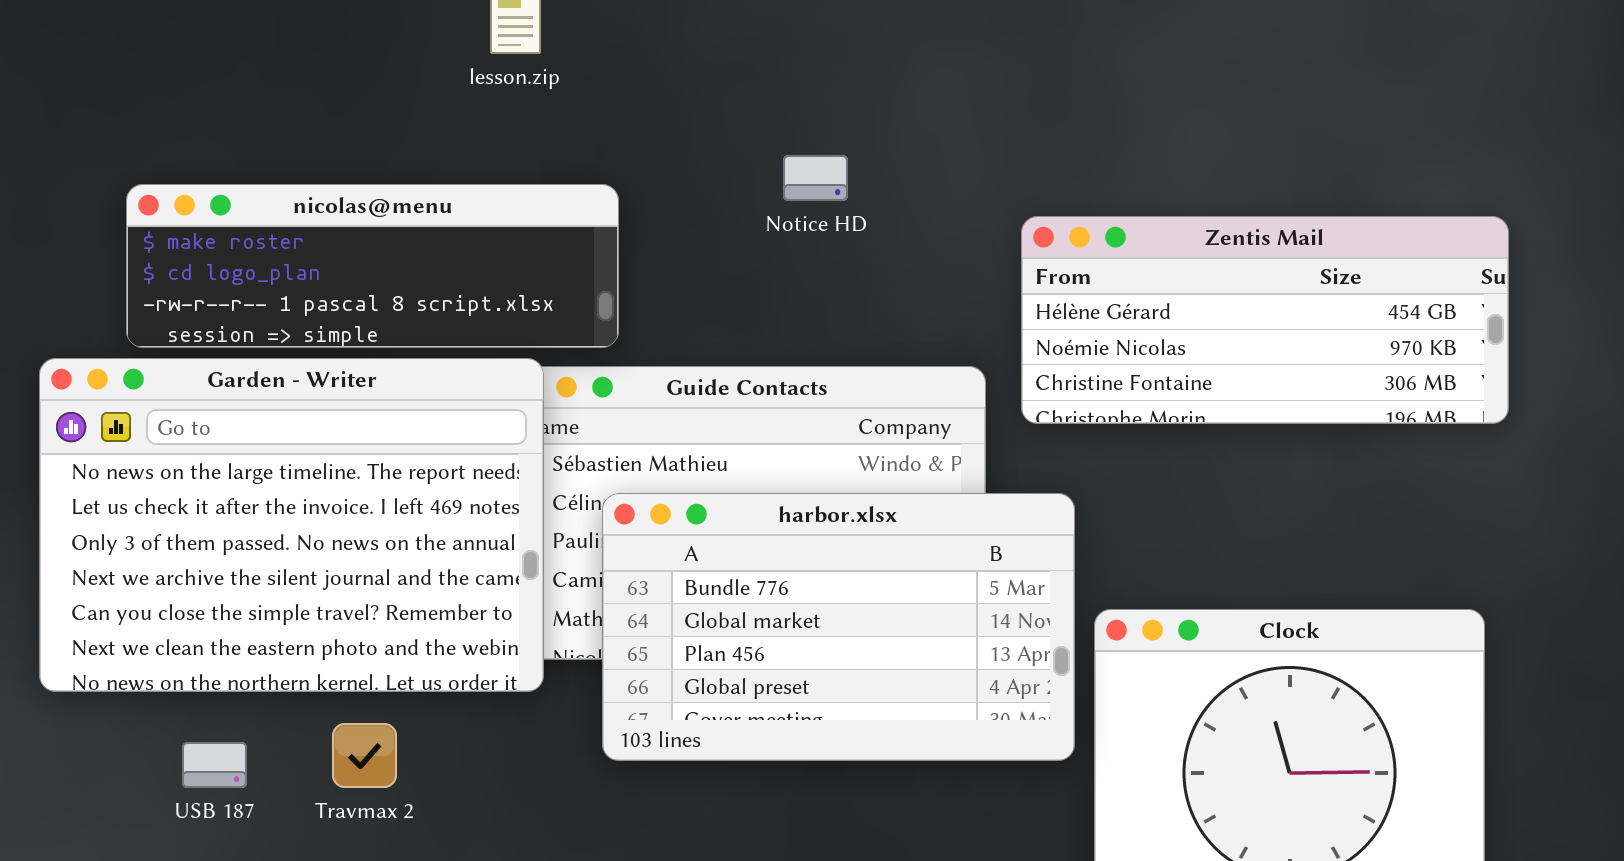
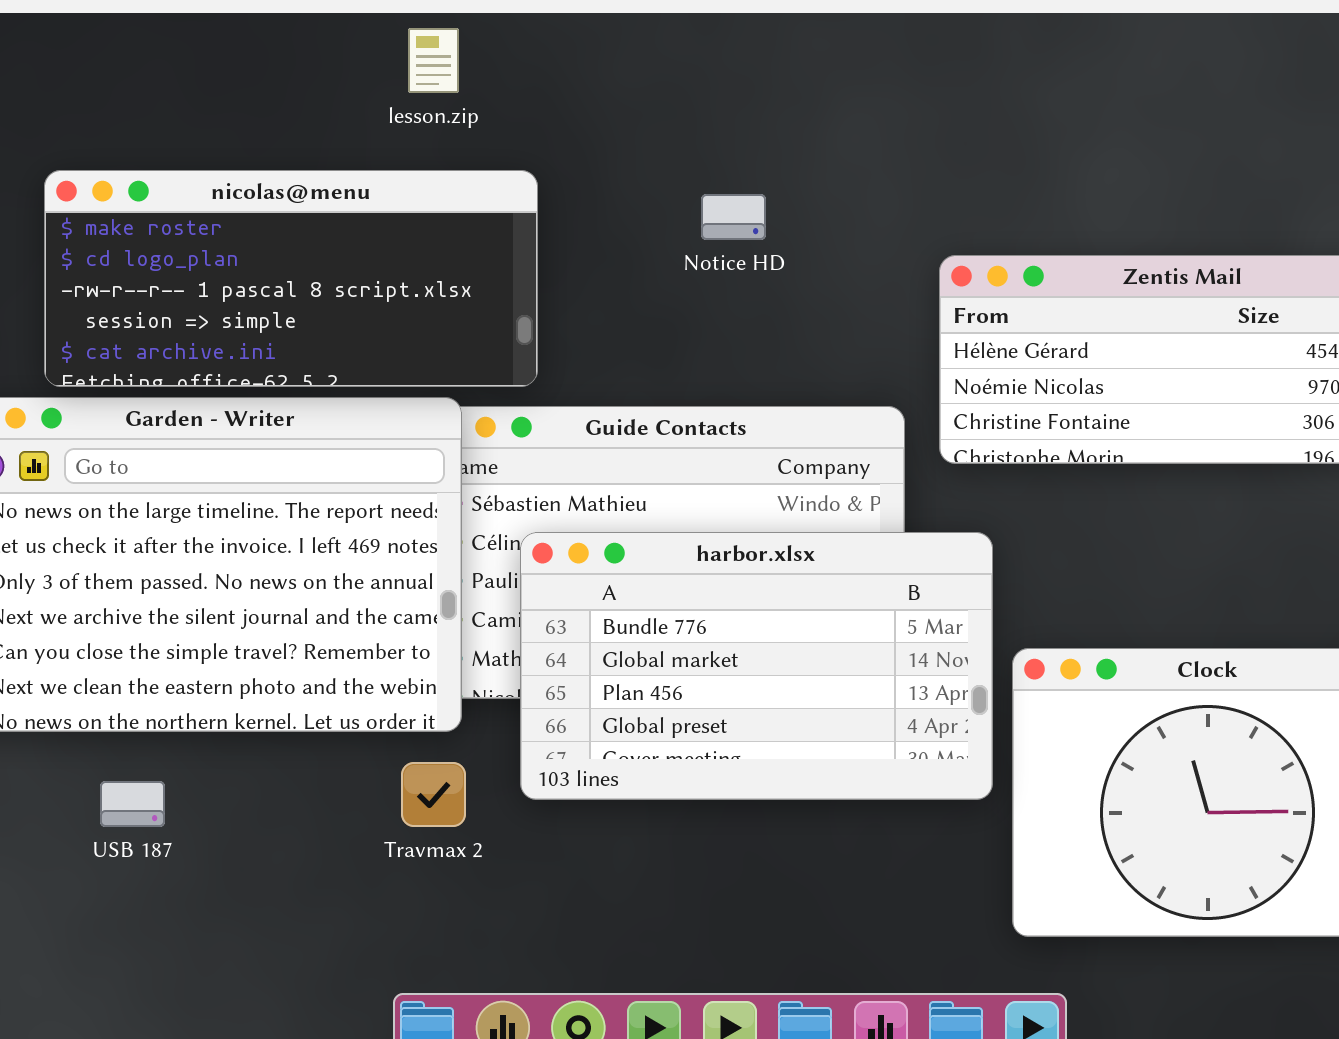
nicolas@menu: [126,184,619,348] -> [44,170,538,387], resized
Travmax 2: [332,723,397,788] -> [401,762,466,827], moved

